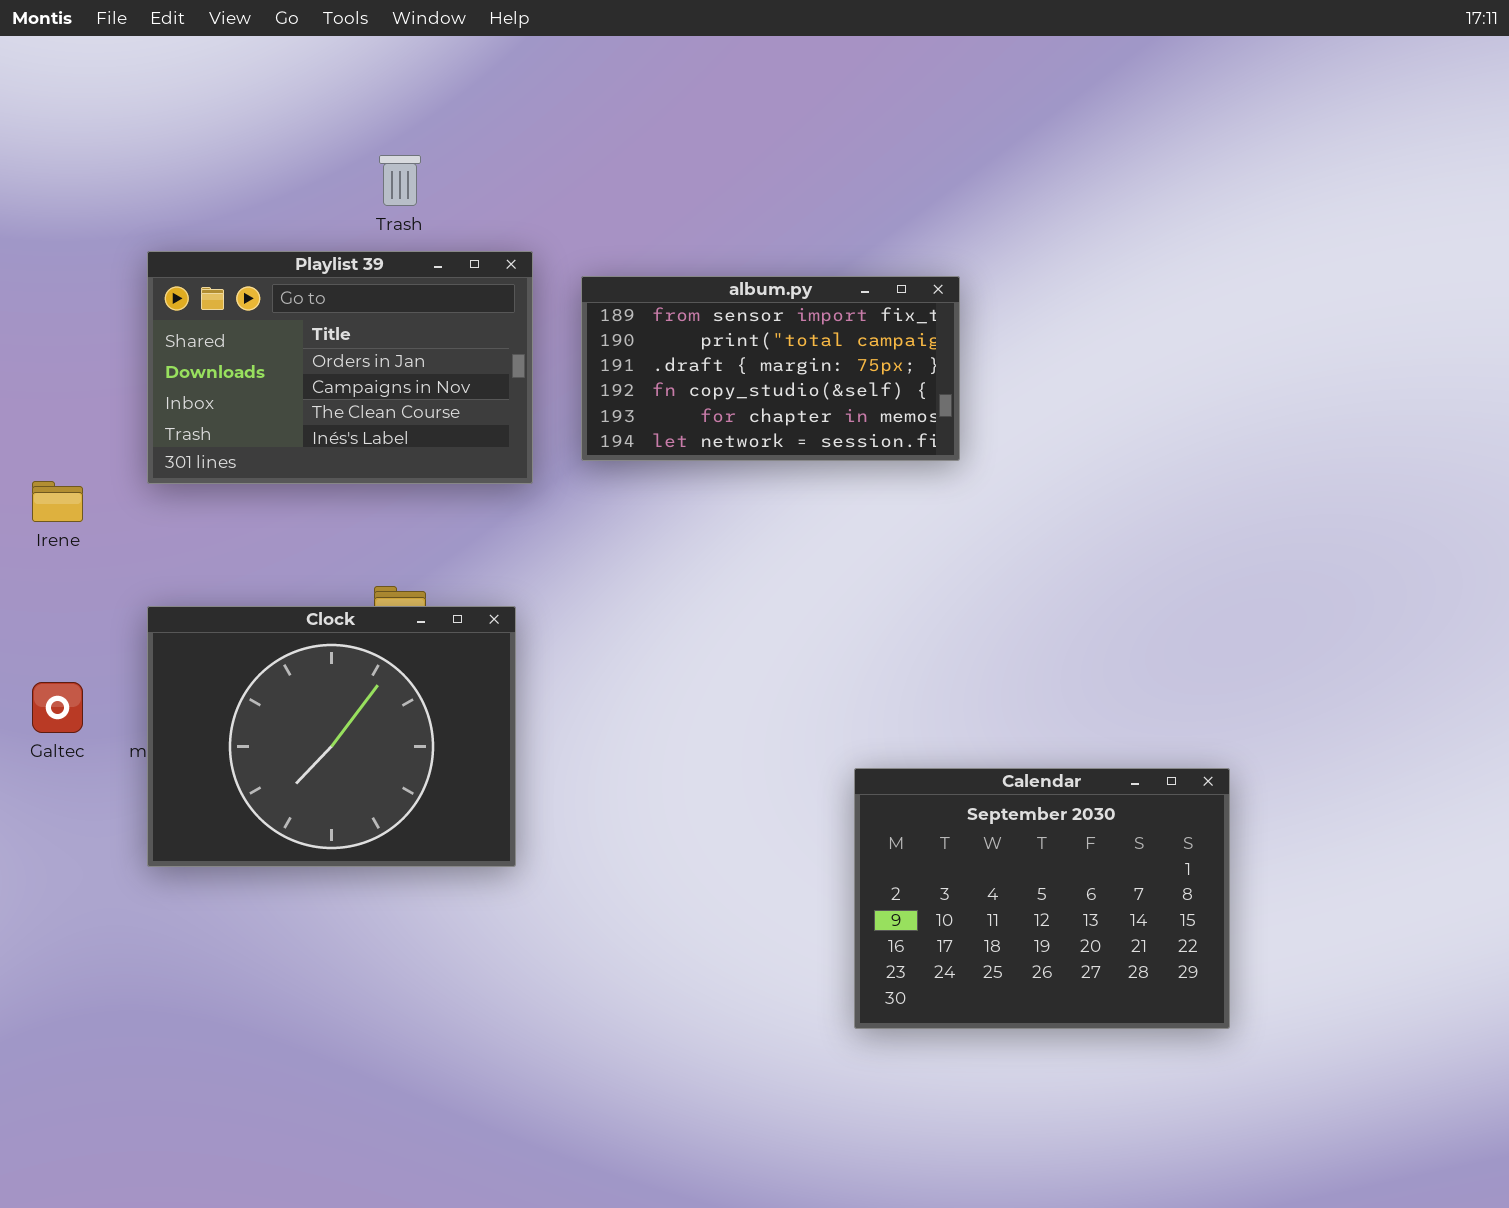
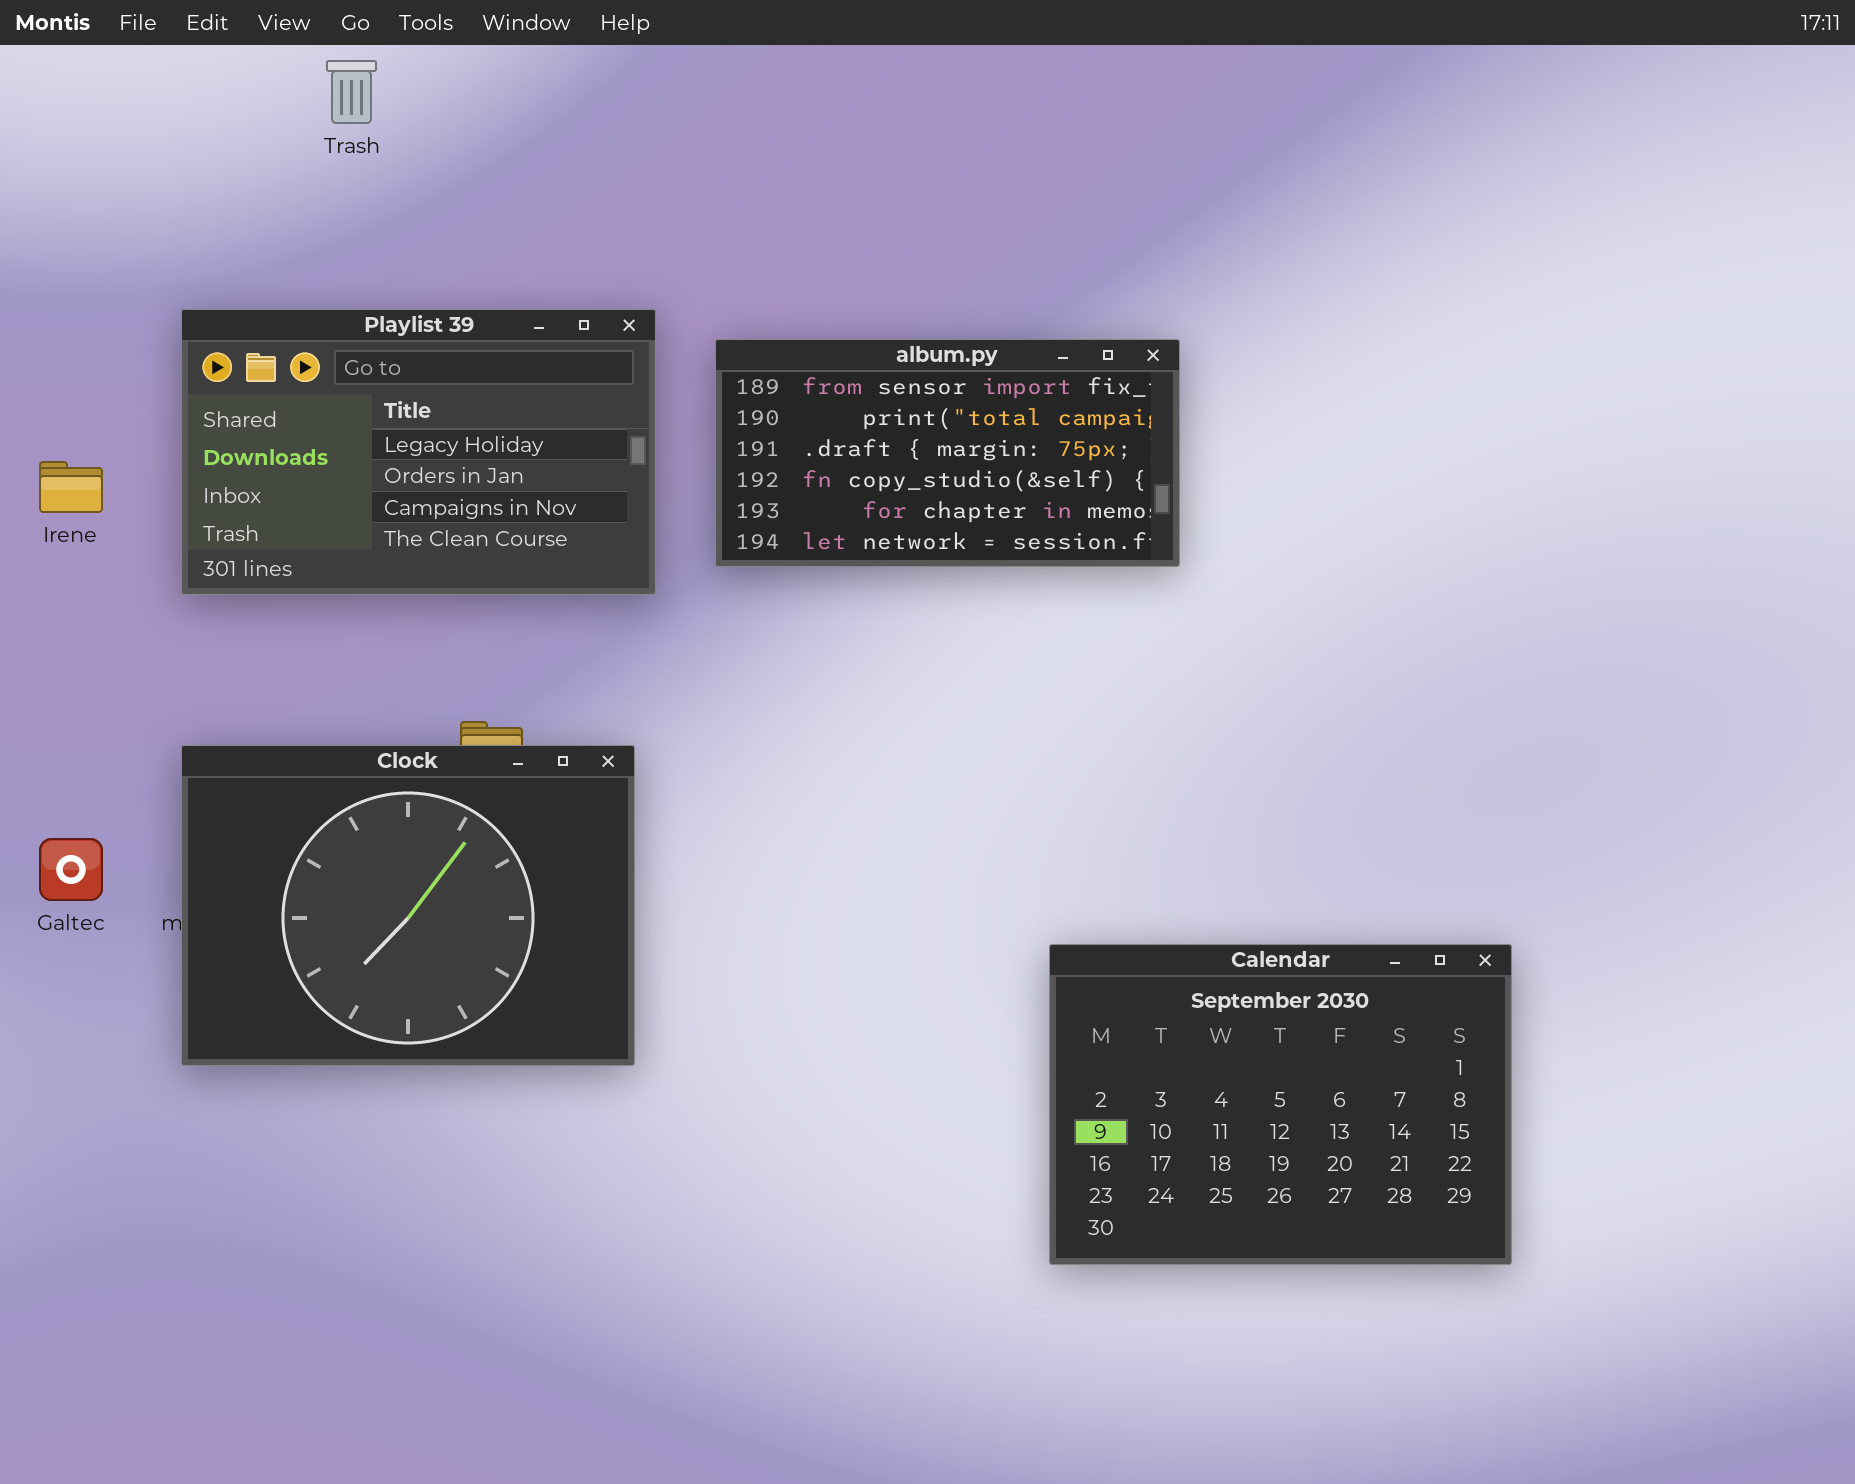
Trash: [379,155,421,206] -> [326,60,377,124], moved
Playlist 39: [147,251,533,484] -> [181,309,656,595], scrolled up 1 row
Irene: [32,481,83,522] -> [39,461,103,513], moved

